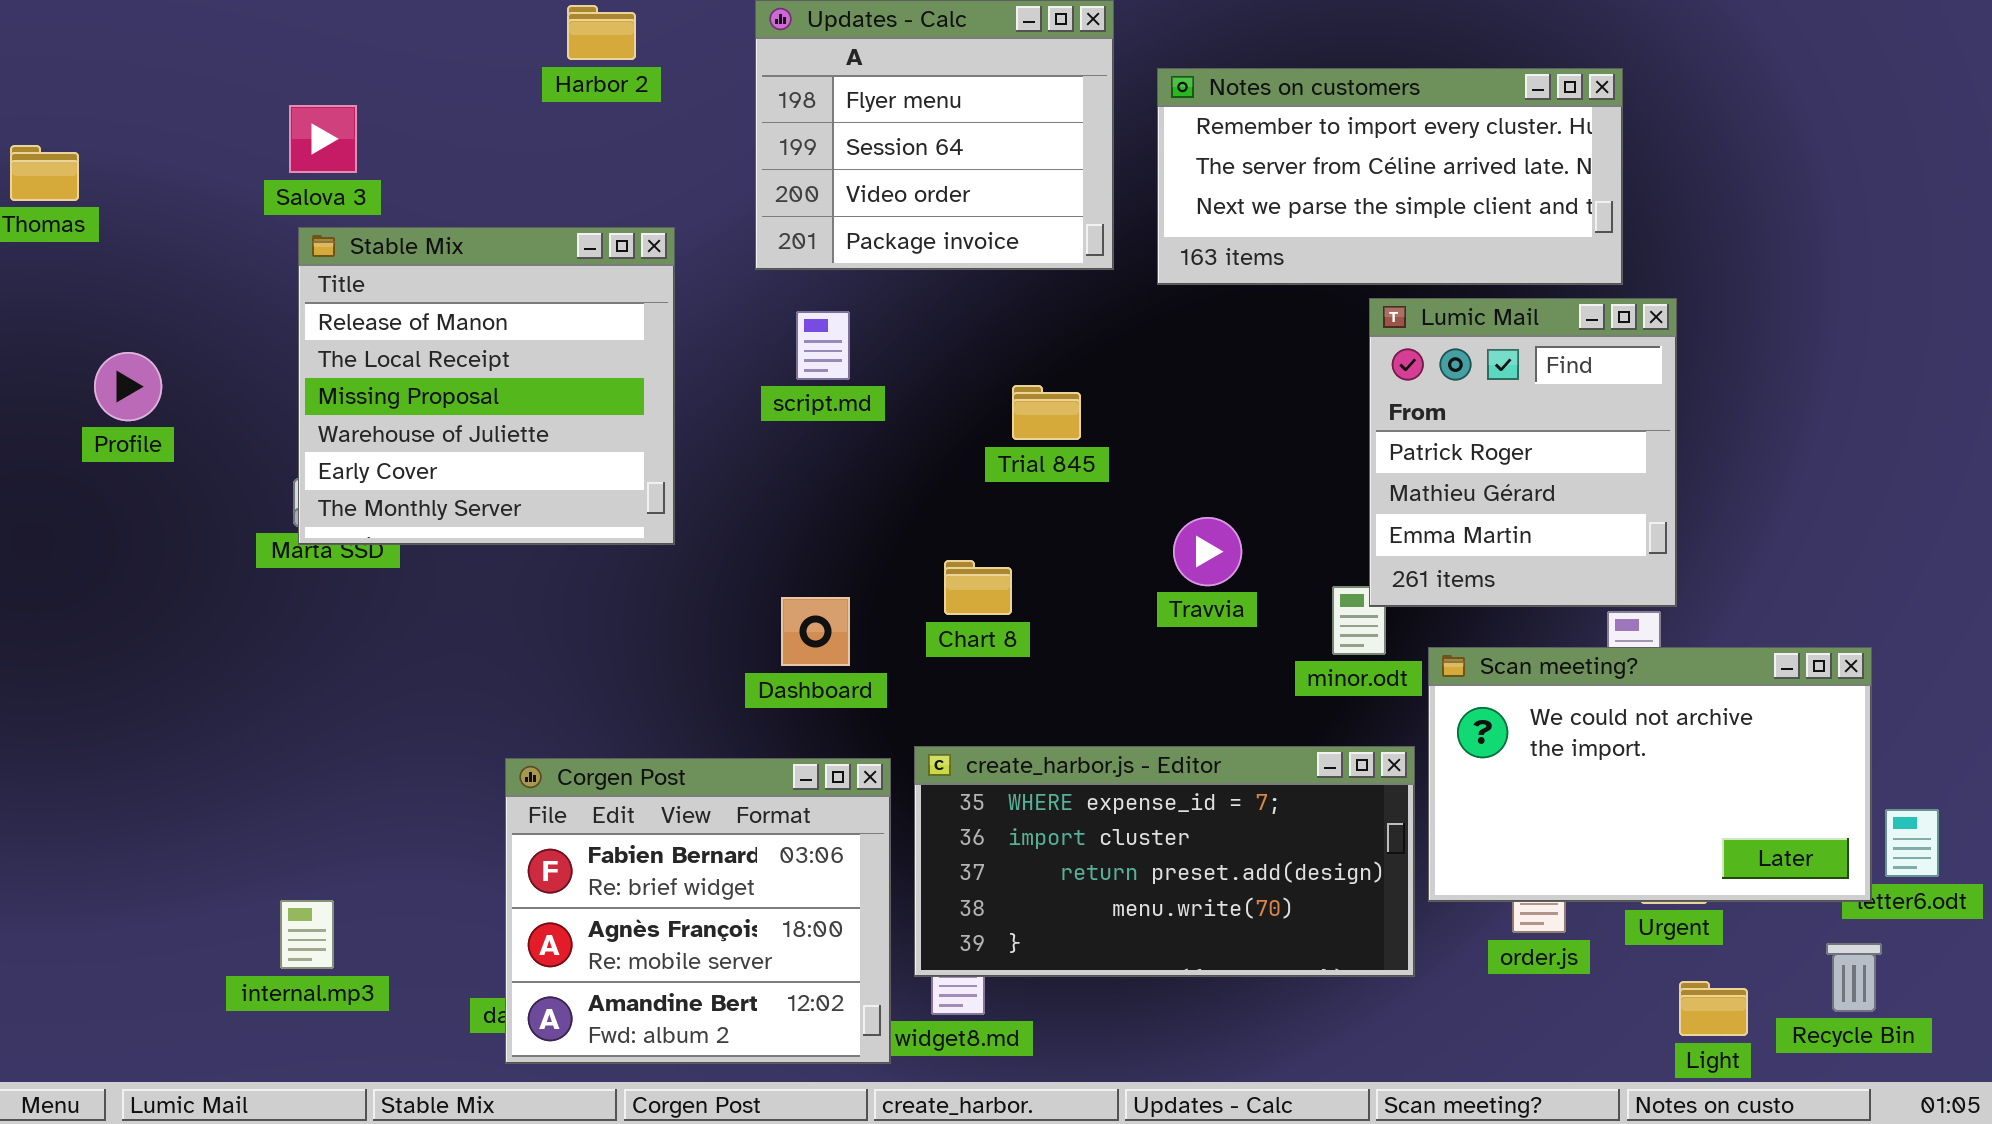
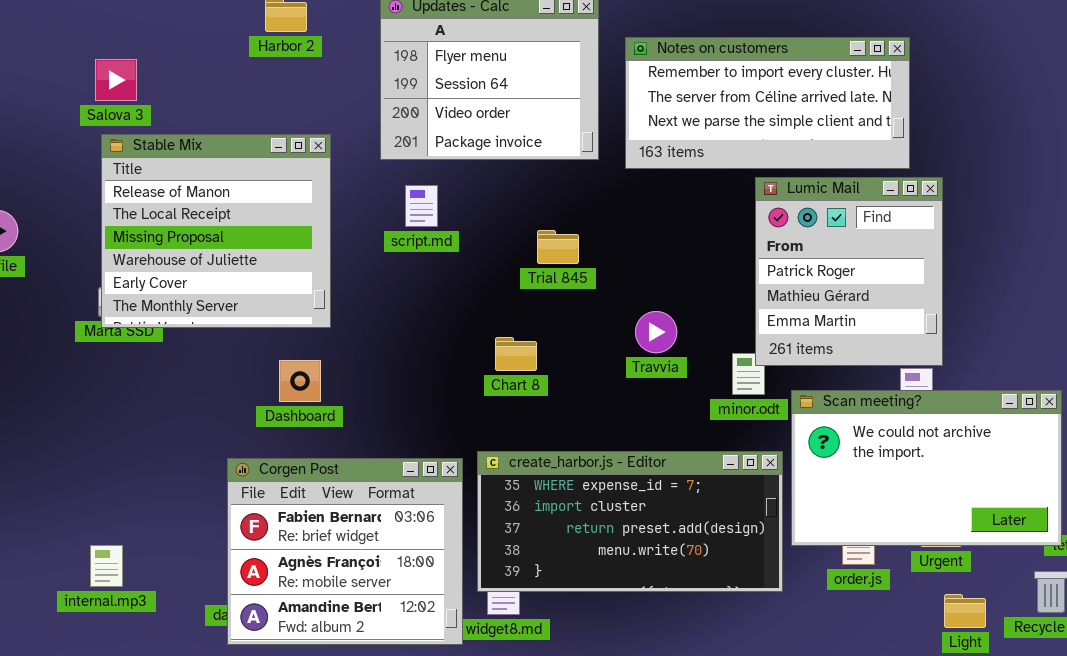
Dashboard: [781,597,850,666] -> [279,360,321,402], moved

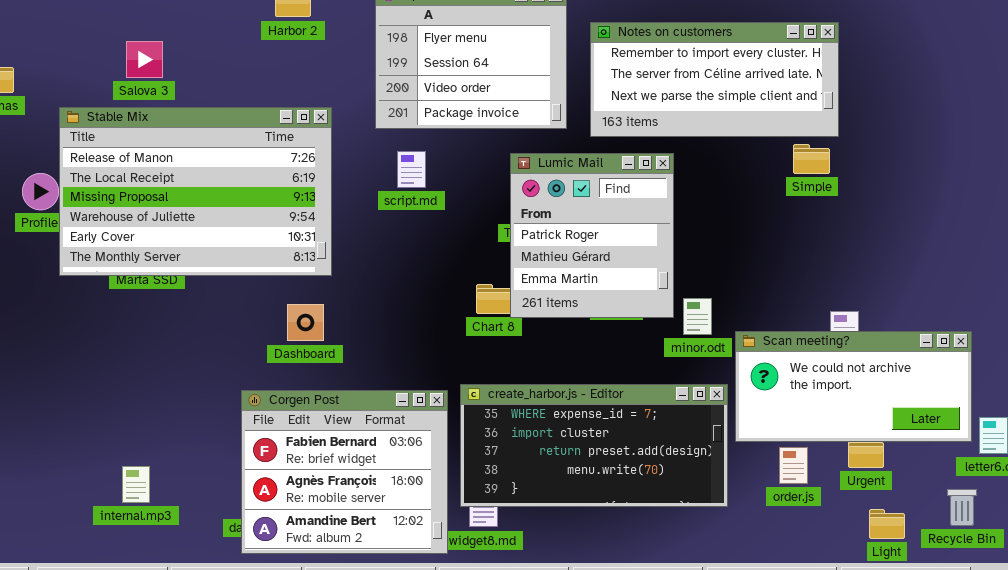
Stable Mix: [101,134,331,328] -> [59,107,332,276], resized
Lumic Mail: [755,177,943,366] -> [510,153,674,318], moved
Scan meeting?: [791,390,1062,546] -> [735,331,972,442], resized

